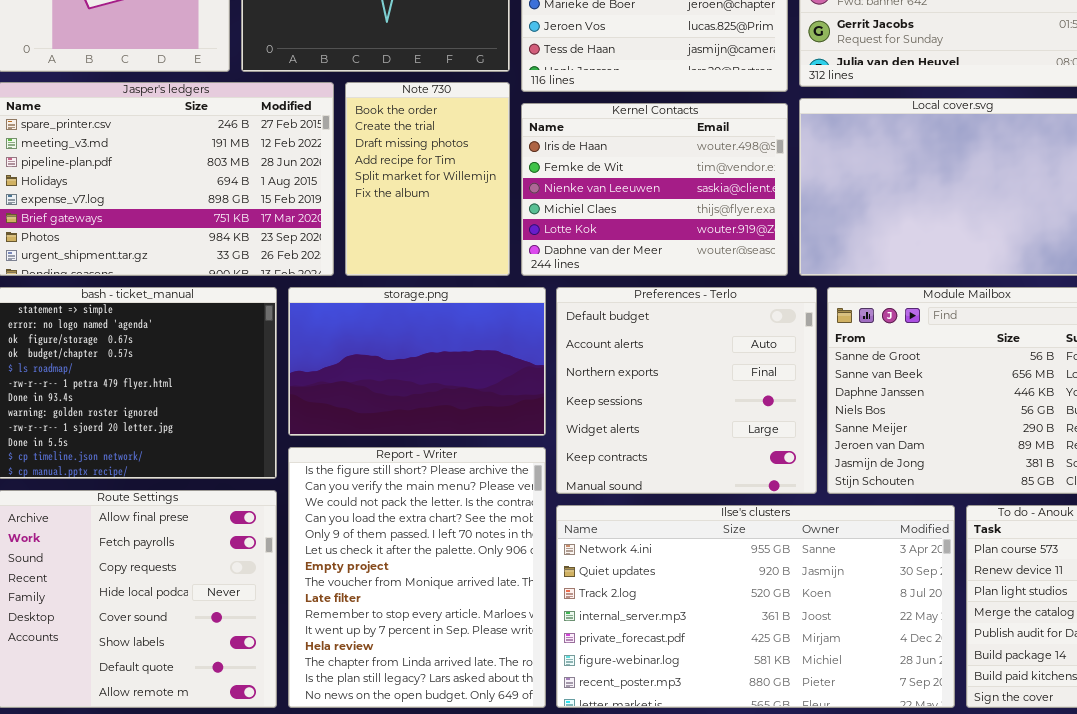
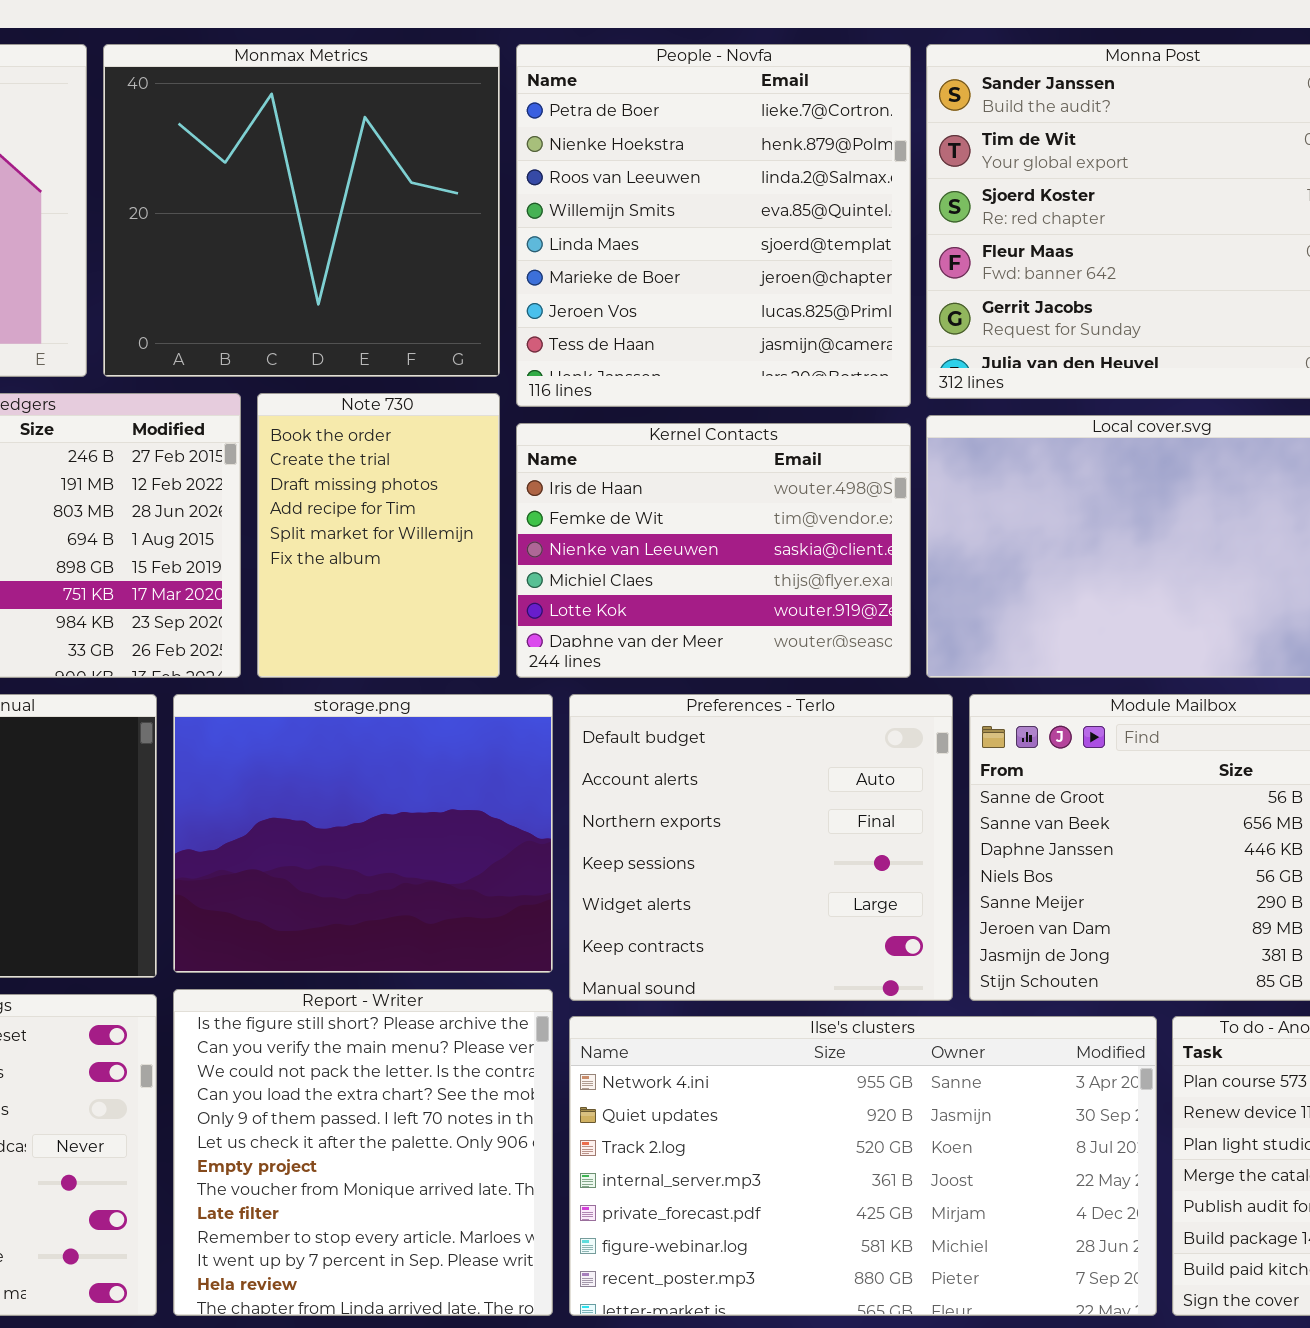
storage.png: [288,287,546,436] -> [173,694,553,973], resized
Report - Writer: [288,447,546,708] -> [173,989,553,1316], resized

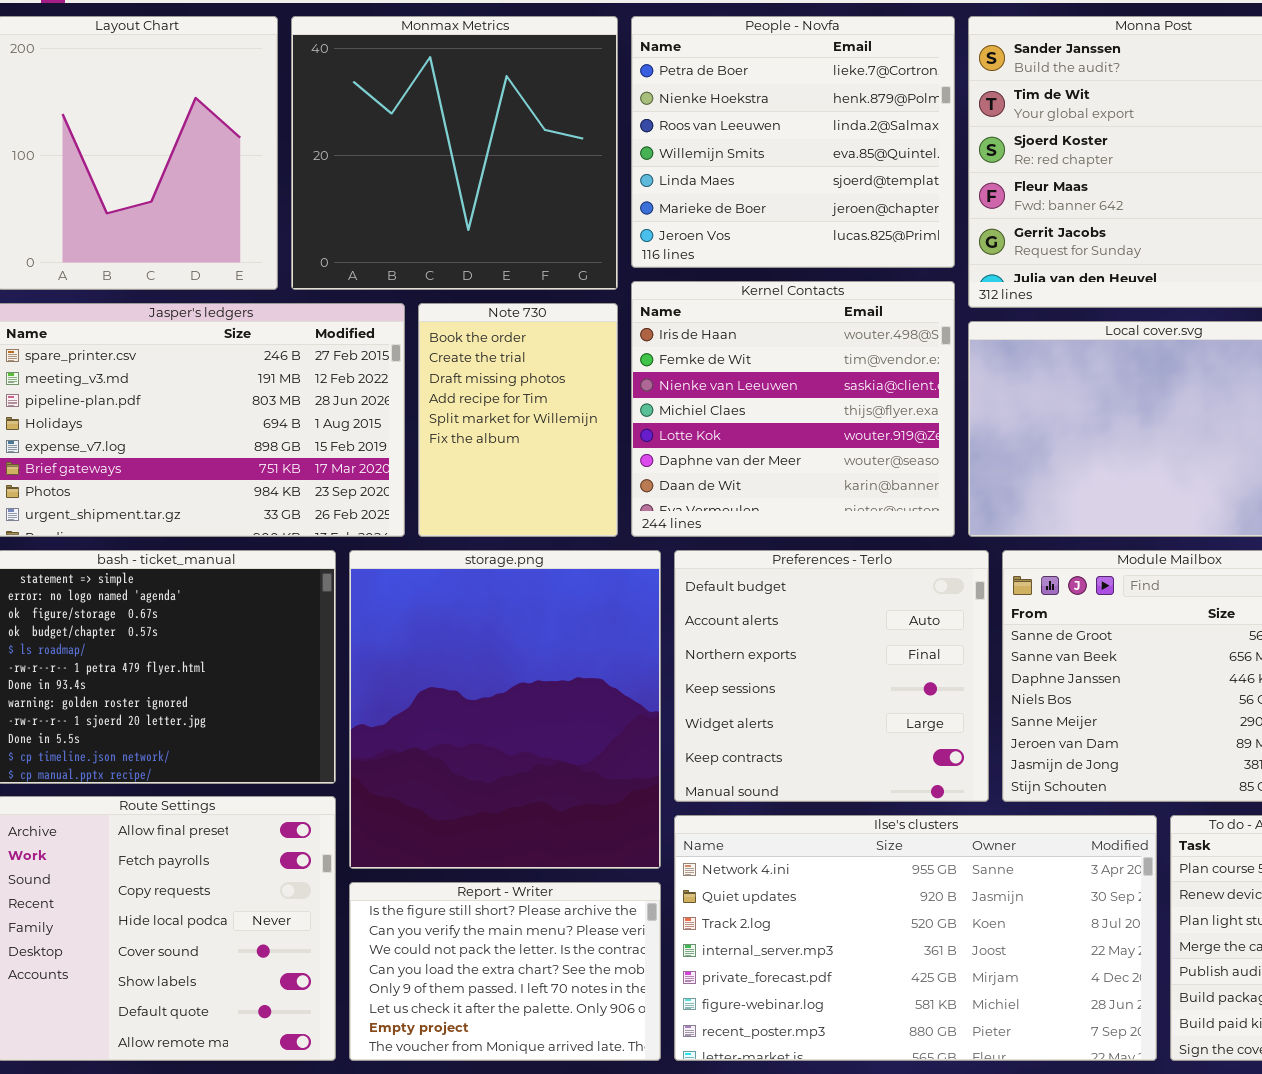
People - Novfa: [516,44,911,407] -> [631,16,955,268], resized
Kernel Contacts: [516,423,911,678] -> [631,281,955,537], resized
storage.png: [173,694,553,973] -> [349,550,661,869], resized
Report - Writer: [173,989,553,1316] -> [349,882,661,1061], resized

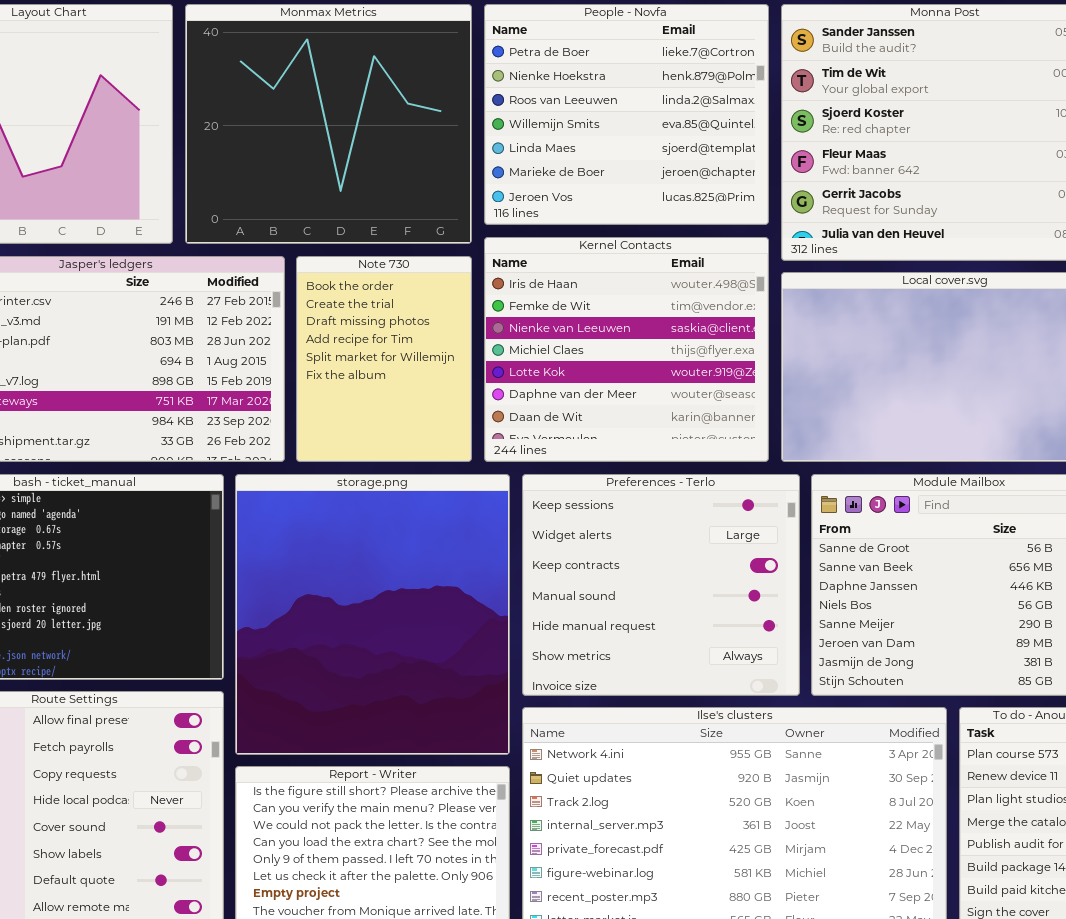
Preferences - Terlo: [674,550,989,802] -> [522,474,800,696], scrolled down 3 rows

